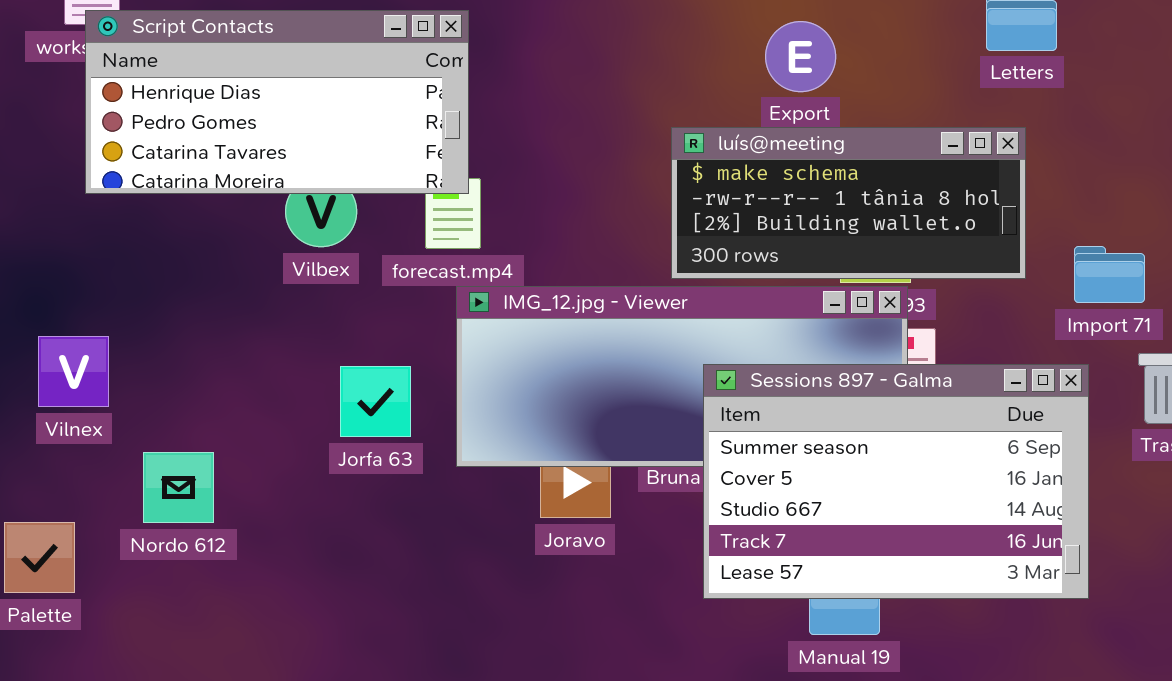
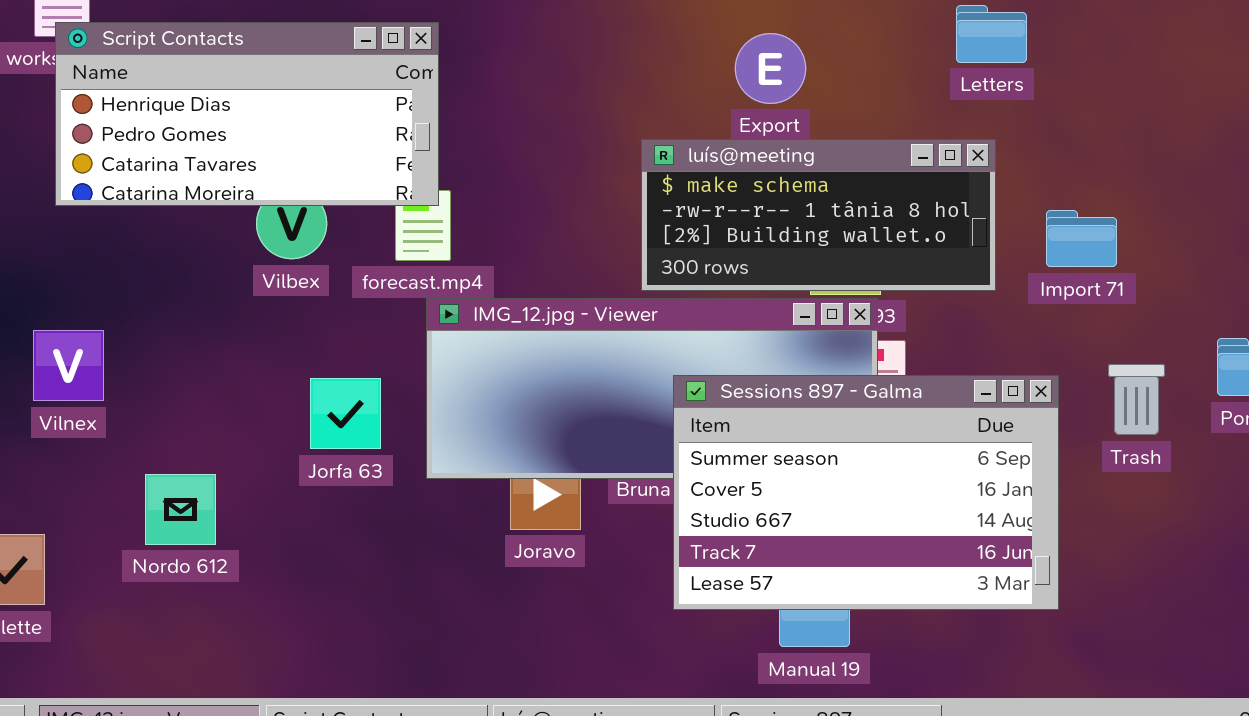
Import 71: [1074,246,1145,303] -> [1046,210,1117,267], moved
Vilnex: [38,336,109,407] -> [33,330,104,401], moved
Nordo 612: [143,452,214,523] -> [145,474,216,545], moved

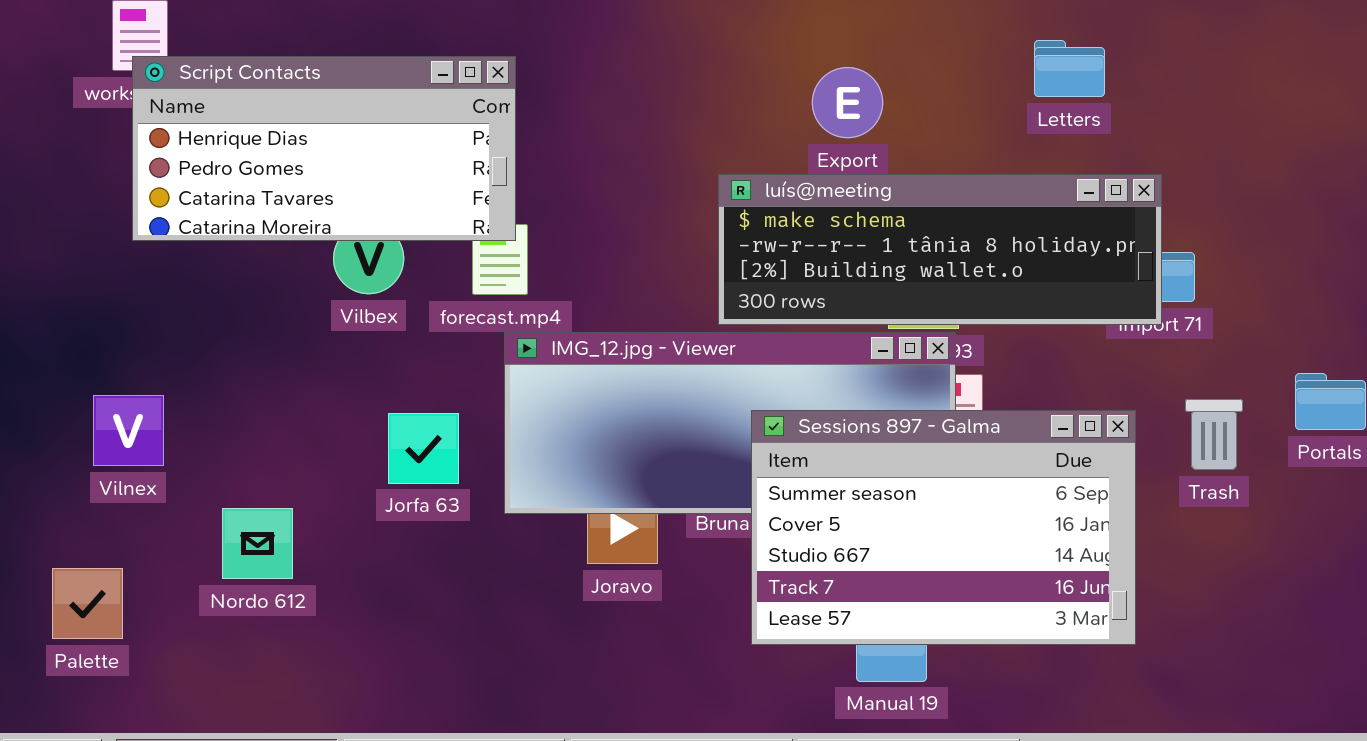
luís@meeting: [641,139,996,291] -> [718,174,1162,325], resized
Vilnex: [33,330,104,401] -> [93,395,164,466], moved

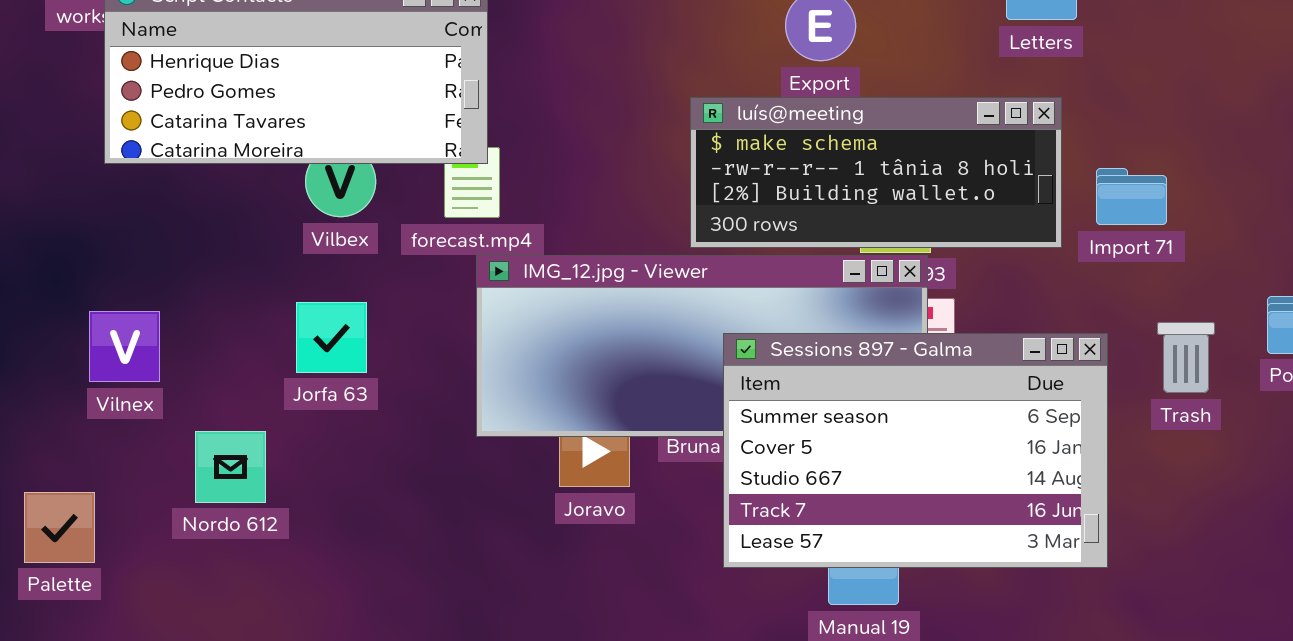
luís@meeting: [718,174,1162,325] -> [690,97,1062,248], resized
Vilnex: [93,395,164,466] -> [89,311,160,382], moved
Jorfa 63: [388,413,459,484] -> [296,302,367,373], moved

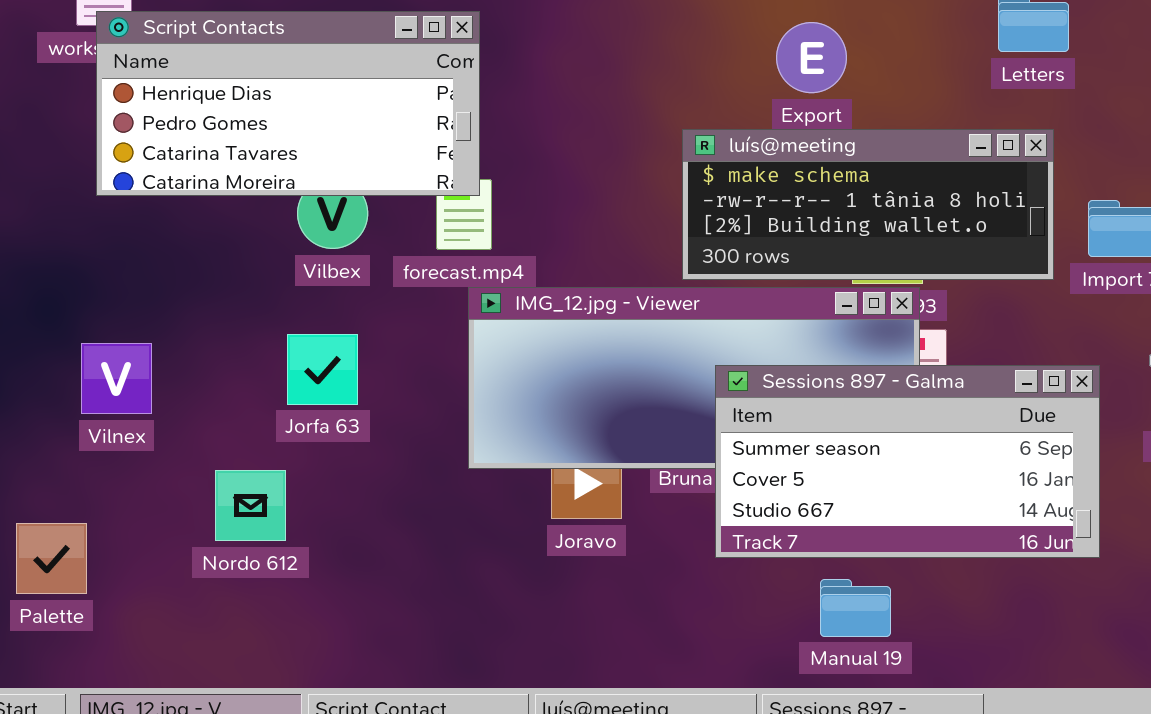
Sessions 897 - Galma: [723,333,1108,568] -> [715,365,1100,558], resized
Nordo 612: [195,431,266,503] -> [215,470,286,541], moved

